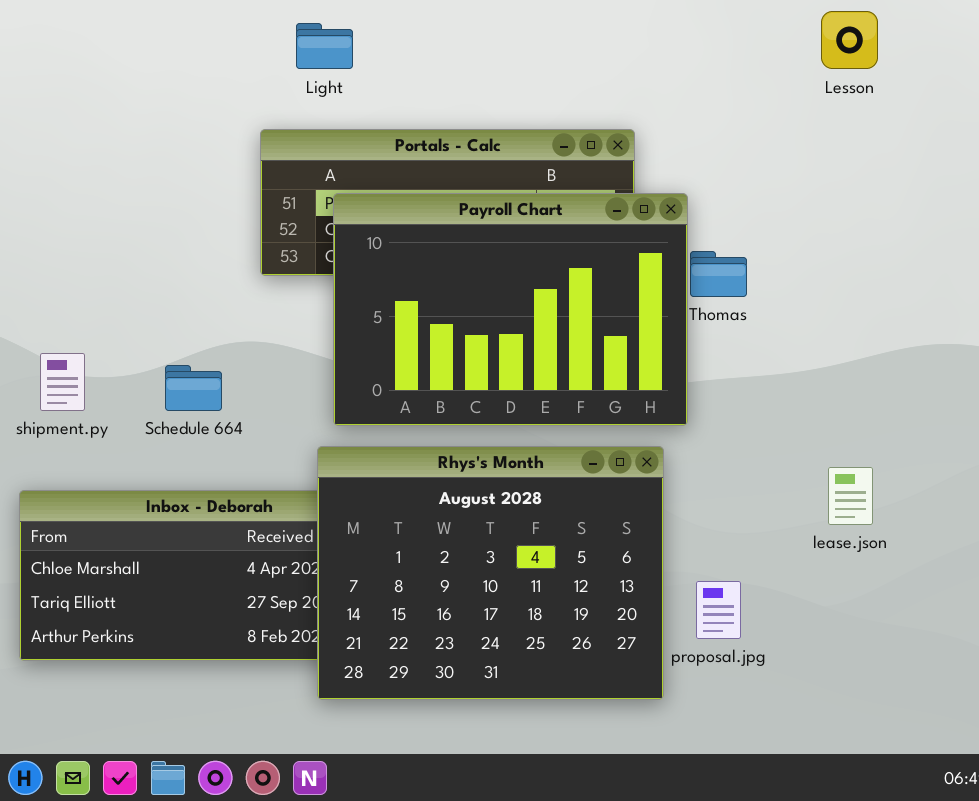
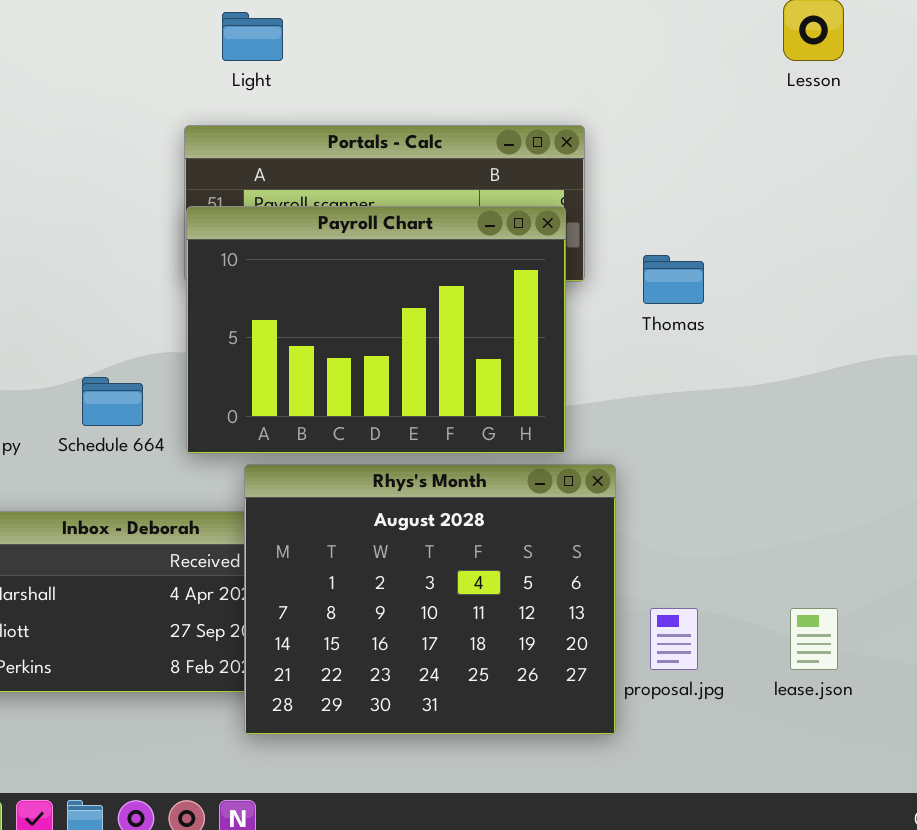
Payroll Chart: [333,193,688,426] -> [186,206,566,454], moved
lease.json: [828,467,873,525] -> [790,608,838,670], moved

